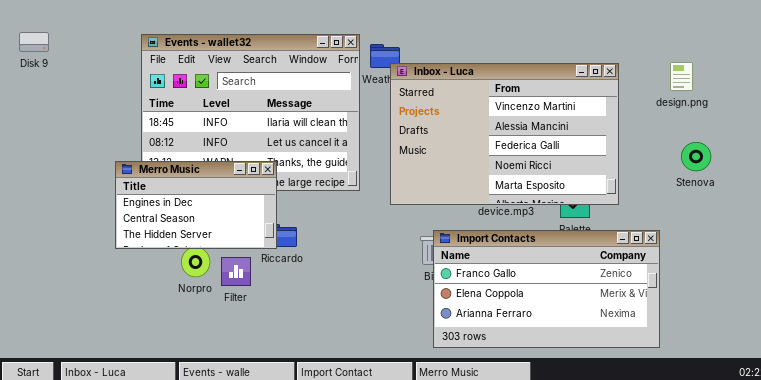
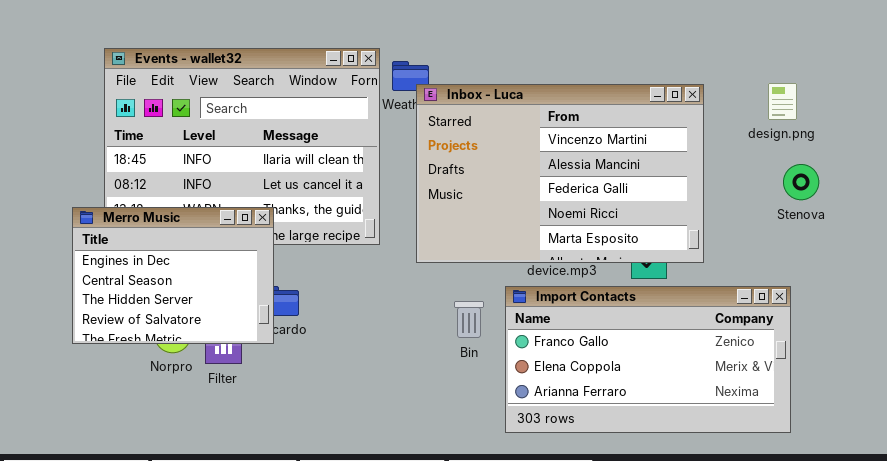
Stenova: [681,142,711,171] -> [783,164,819,200], moved
Merro Music: [115,161,277,249] -> [72,207,274,344], resized
Import Contacts: [433,230,660,348] -> [505,286,791,433], moved

